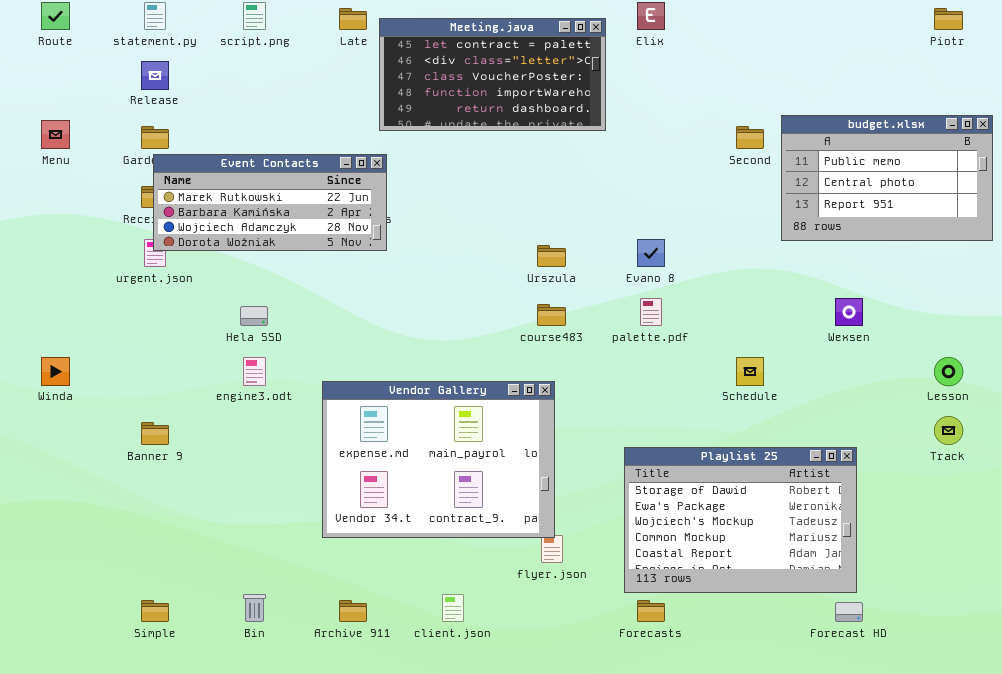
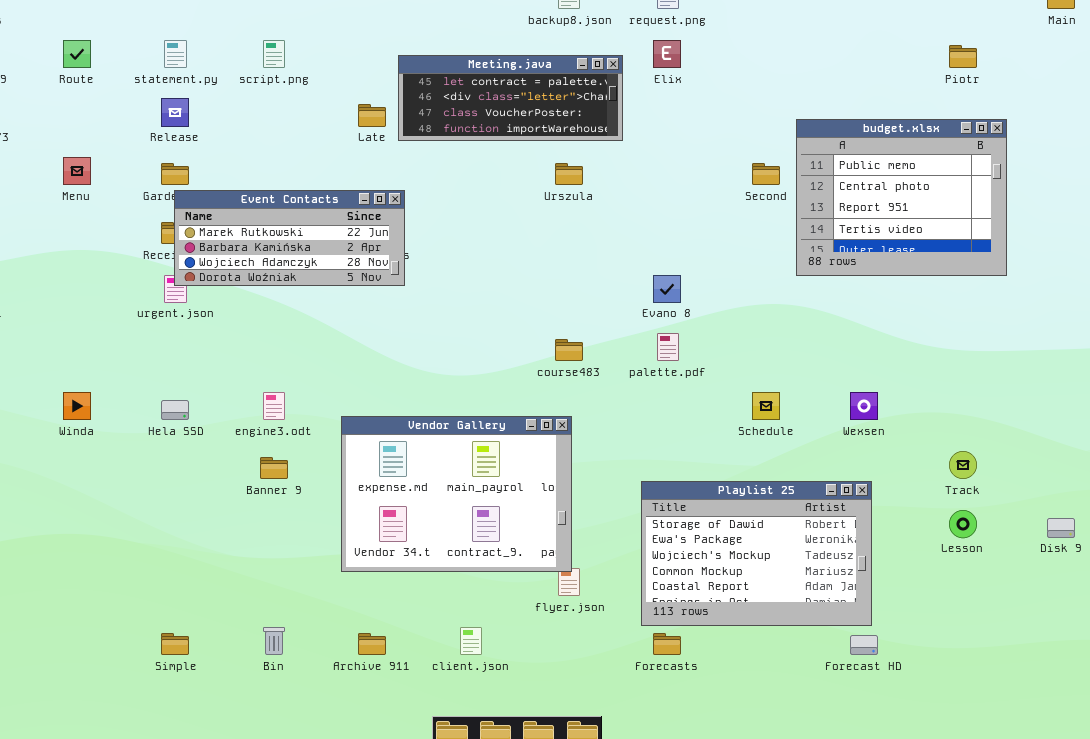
Late: [339,8,367,30] -> [358,104,386,127], moved
Meeting.java: [379,18,606,131] -> [398,55,623,141], resized
budget.xlsx: [781,115,993,241] -> [796,119,1007,276], resized
Urszula: [537,245,566,267] -> [555,163,583,185], moved
Wexsen: [835,298,863,326] -> [850,392,878,420], moved
Hela SSD: [240,306,268,326] -> [161,400,189,420], moved
Lesson: [934,357,963,386] -> [949,510,977,538], moved
Banner 9: [141,422,169,445] -> [260,457,288,479], moved

